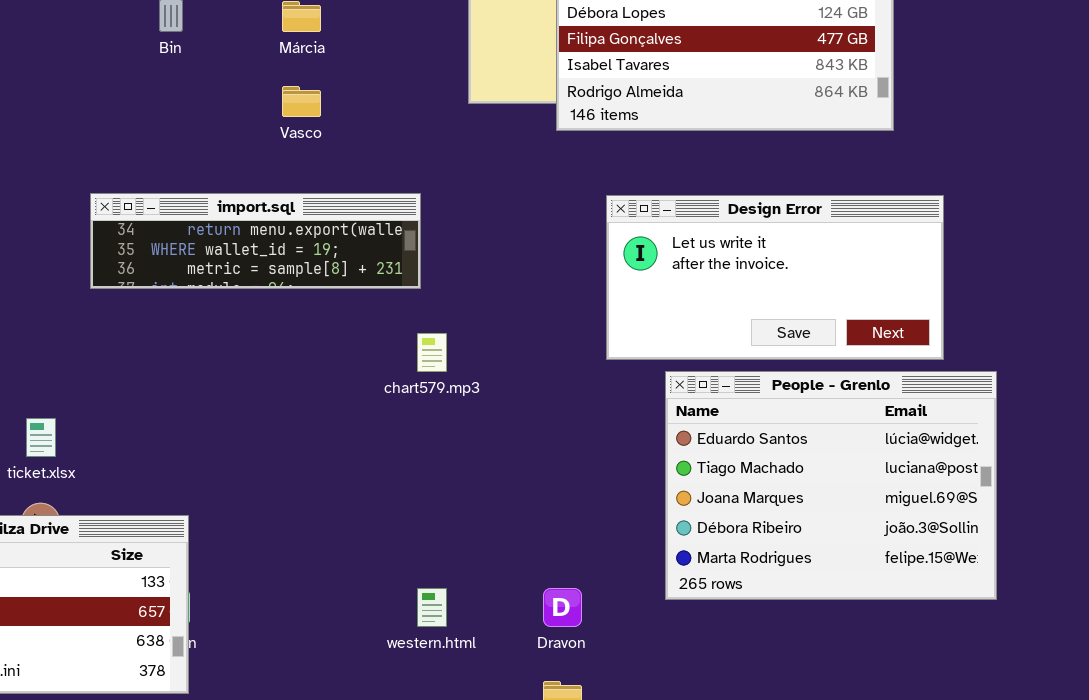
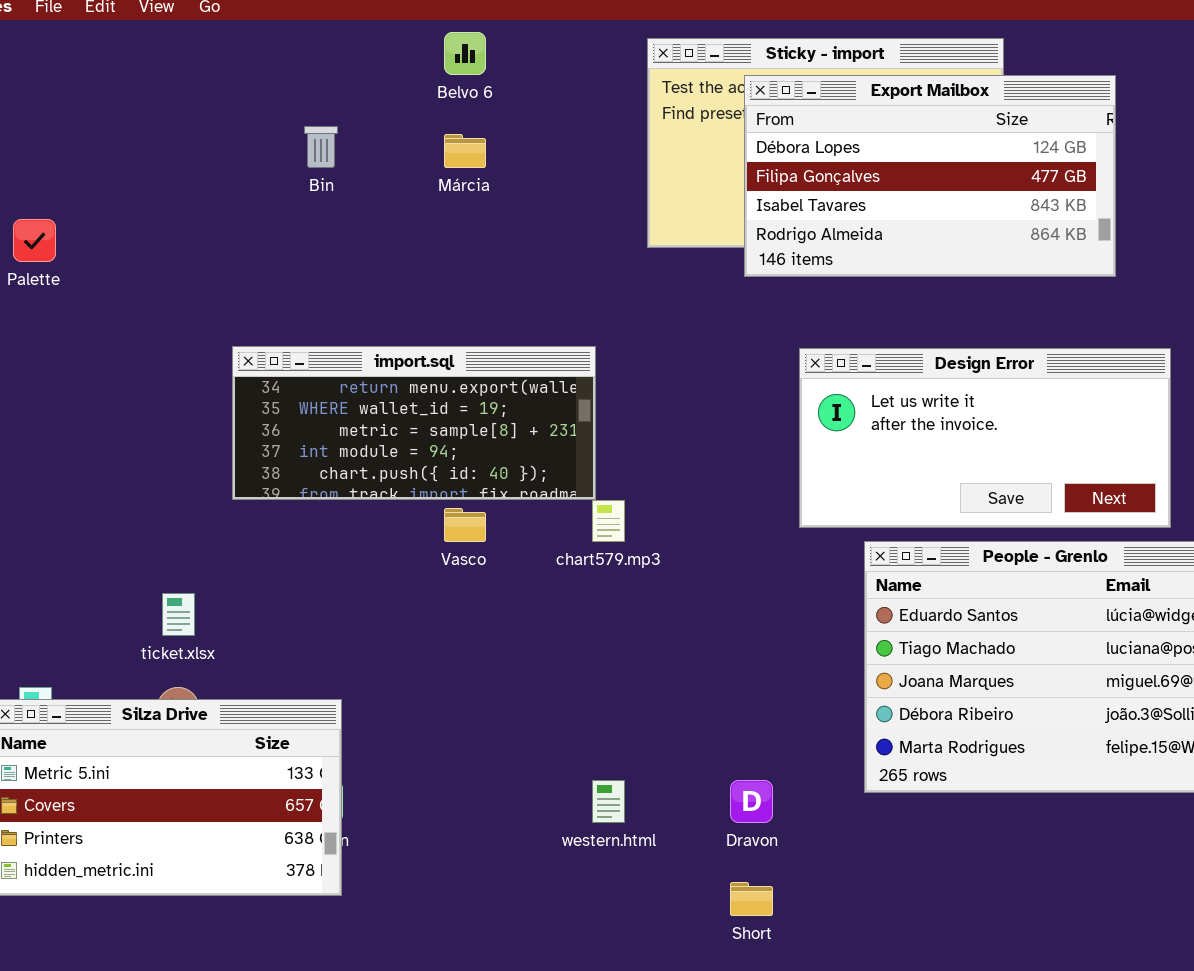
Vasco: [282,86,321,117] -> [444,508,486,542], moved
import.sql: [90,193,421,289] -> [232,346,596,500], resized

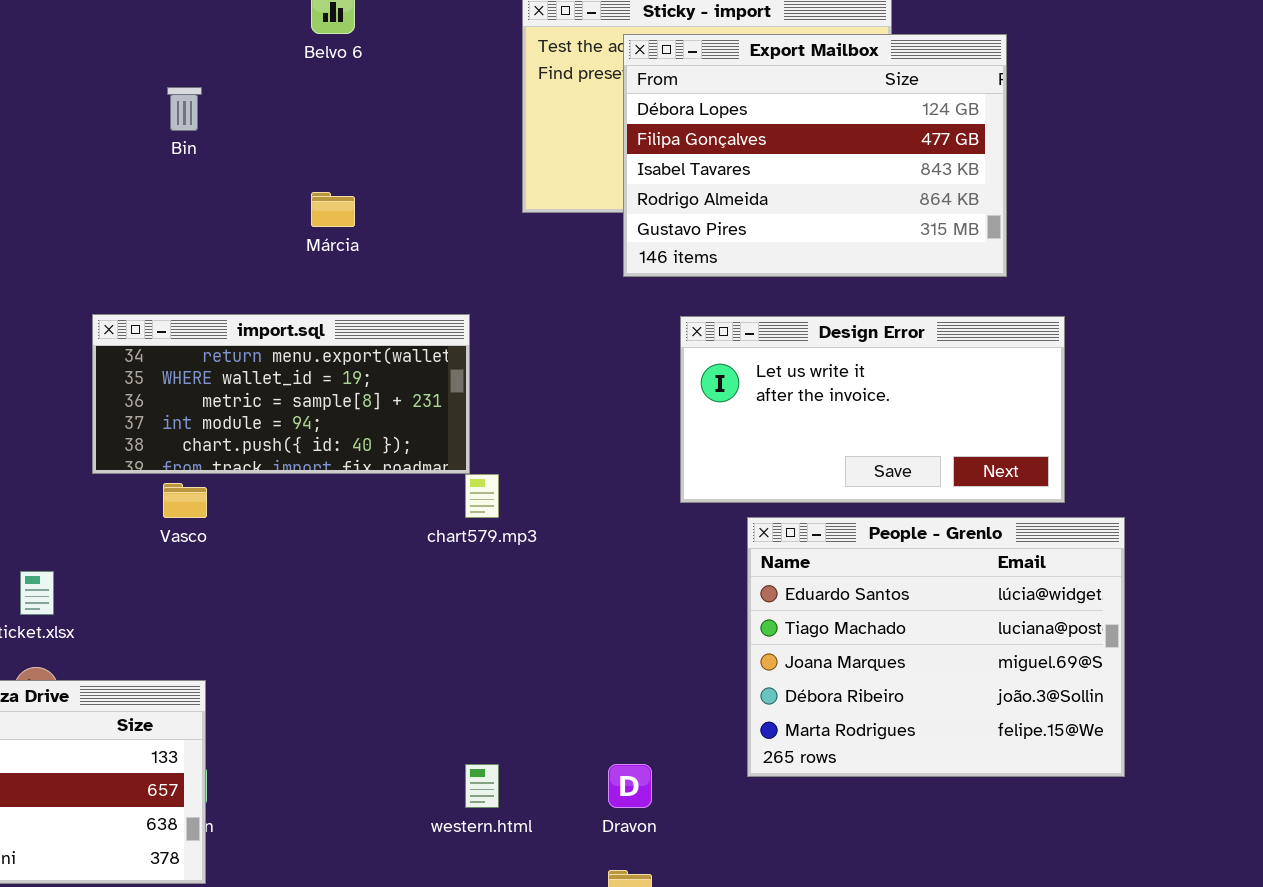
Export Mailbox: [744,75,1116,277] -> [623,34,1007,277], resized
Márcia: [444,134,486,168] -> [311,192,355,227], moved
Vasco: [444,508,486,542] -> [163,483,207,518], moved

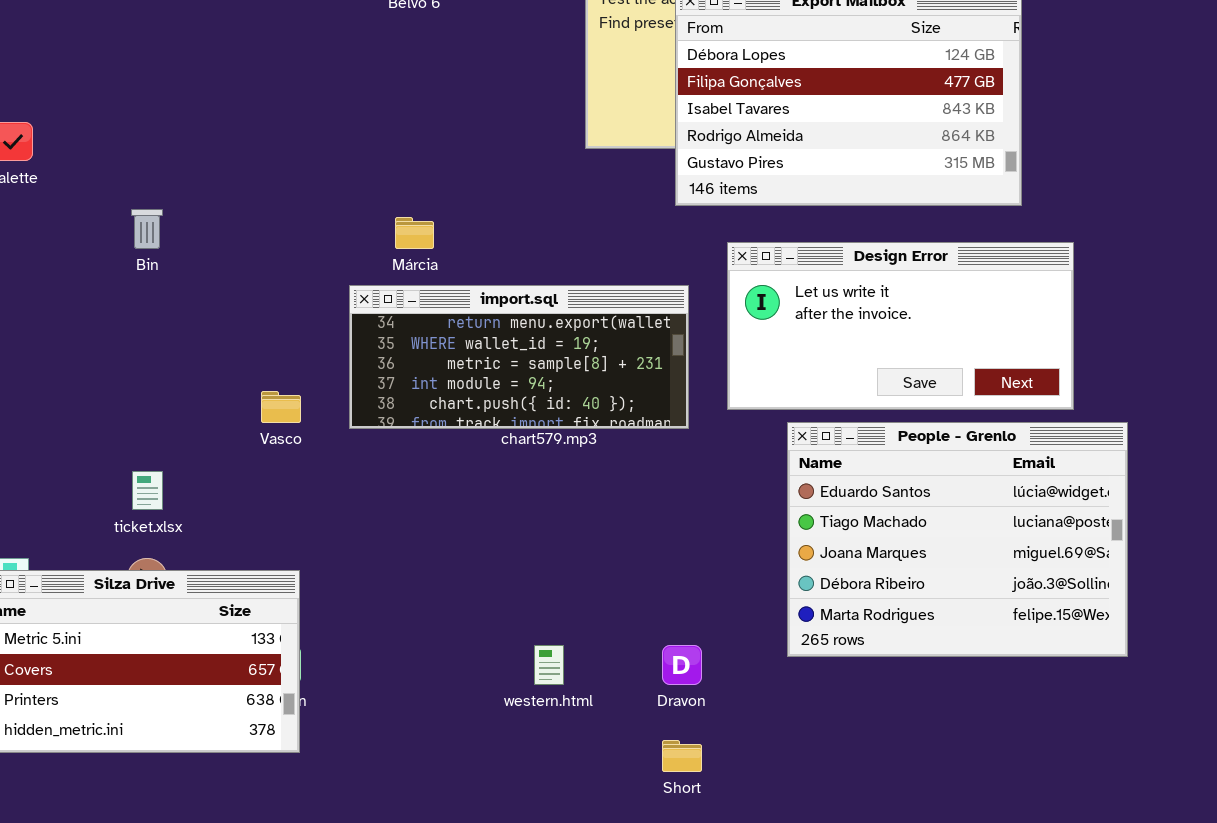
Bin: [167,87,202,131] -> [131,209,163,249], moved
Márcia: [311,192,355,227] -> [395,217,434,249], moved
import.sql: [92,314,470,474] -> [349,285,689,429], moved

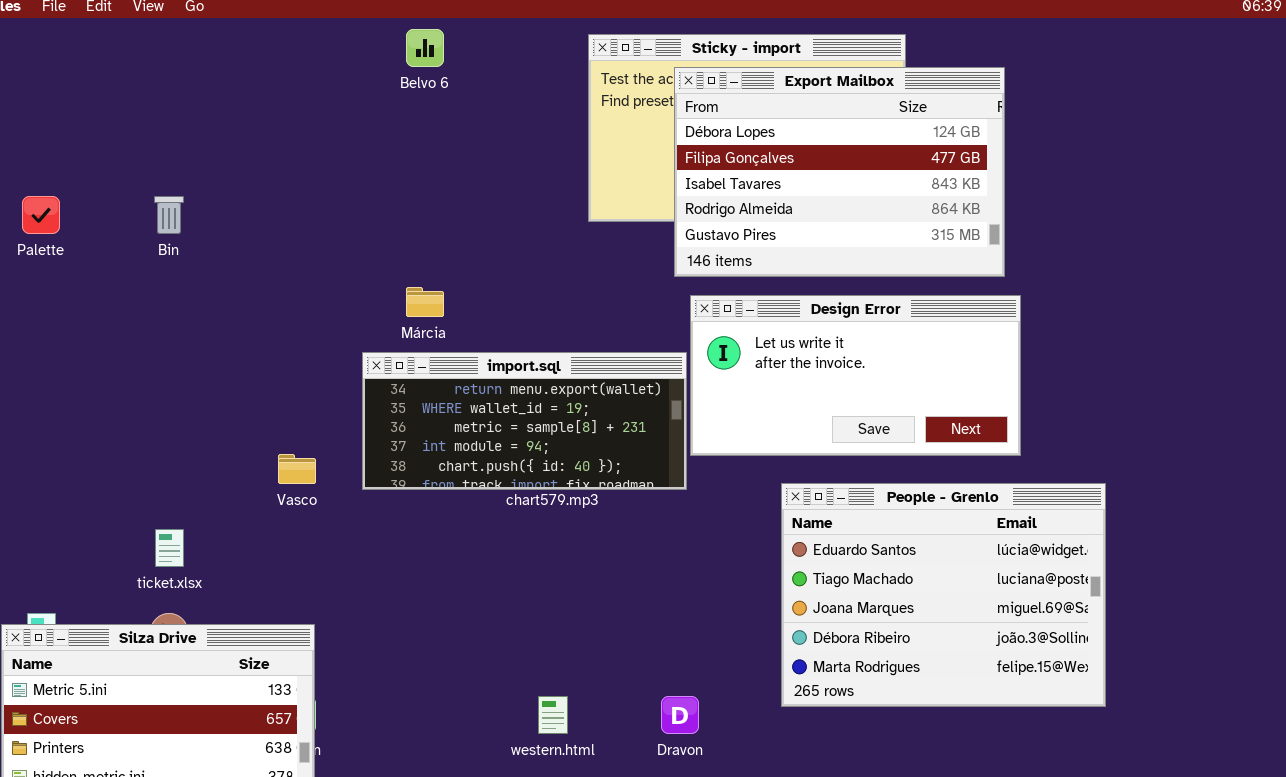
Bin: [131,209,163,249] -> [154,196,184,234], moved
Design Error: [727,242,1074,410] -> [690,295,1021,456], moved

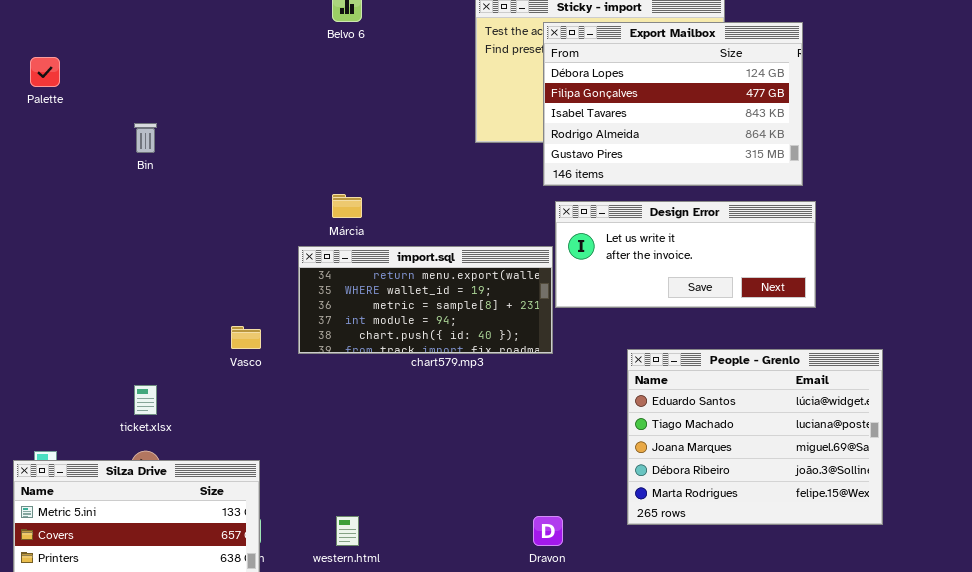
Palette: [22,196,60,234] -> [30,57,60,87], moved
Design Error: [690,295,1021,456] -> [555,201,816,308], resized
western.html: [538,696,568,734] -> [336,516,359,546], moved

